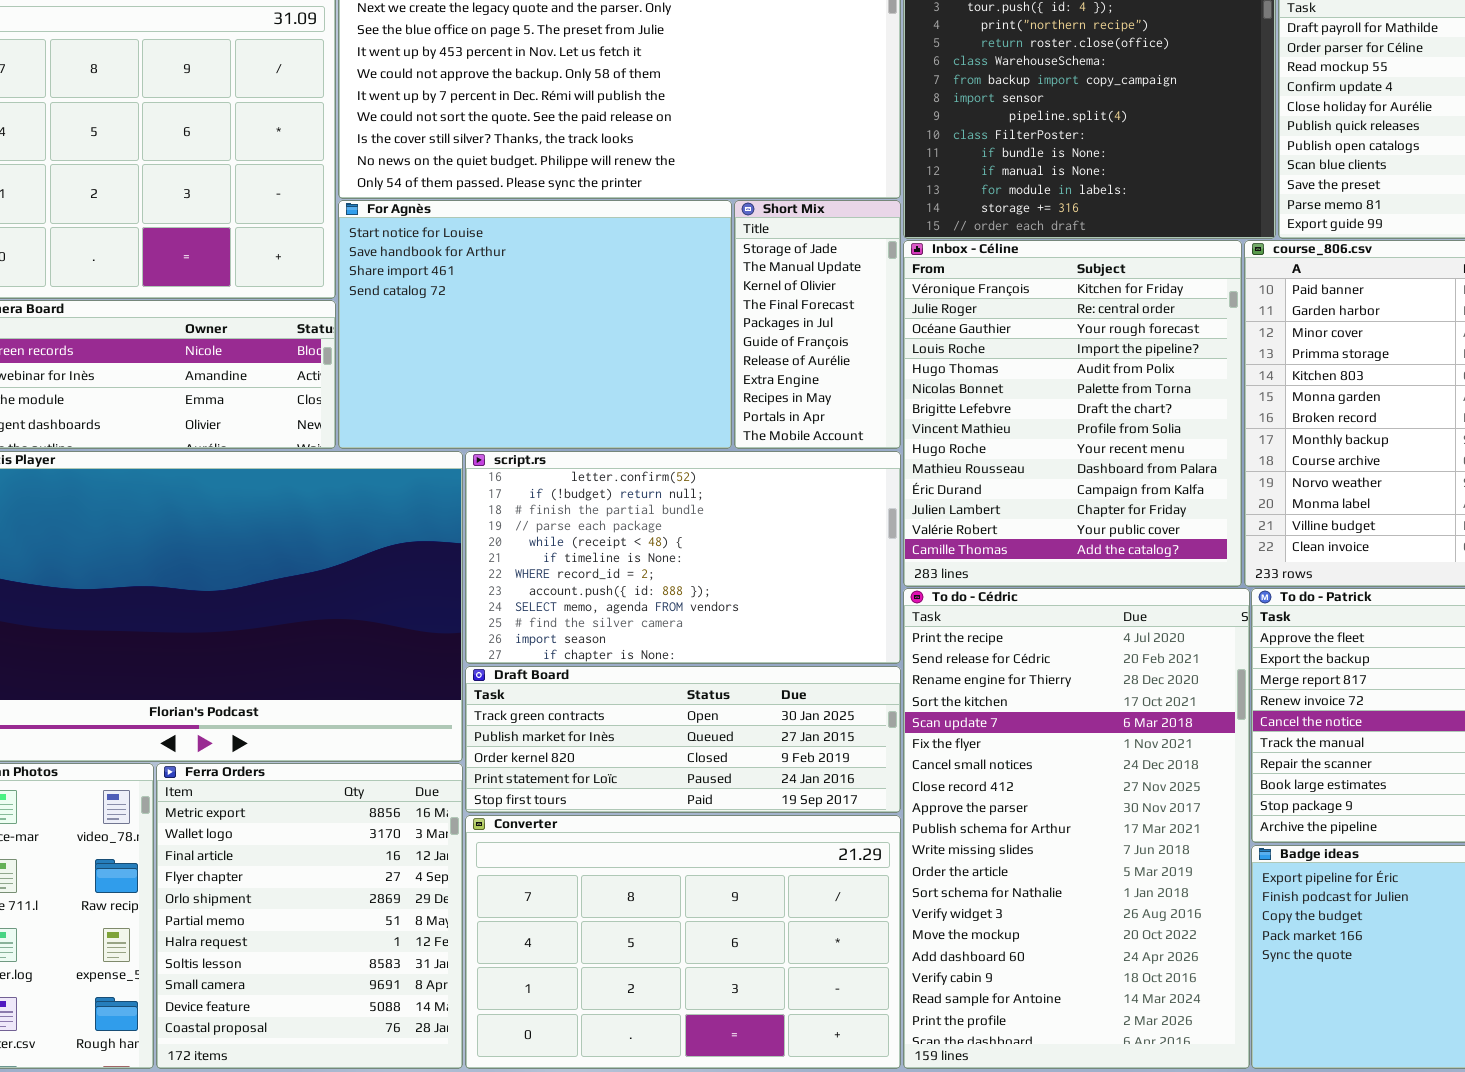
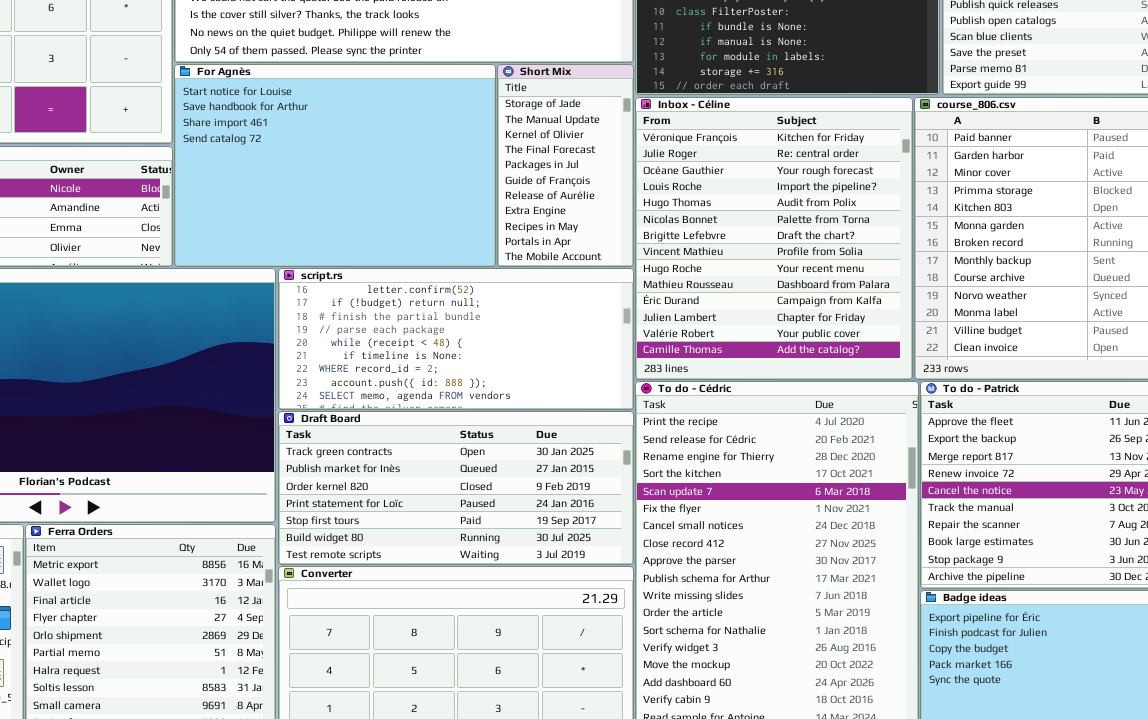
script.rs: [465,451,901,664] -> [278,268,634,410], resized
Draft Board: [465,666,901,813] -> [278,411,634,565], resized

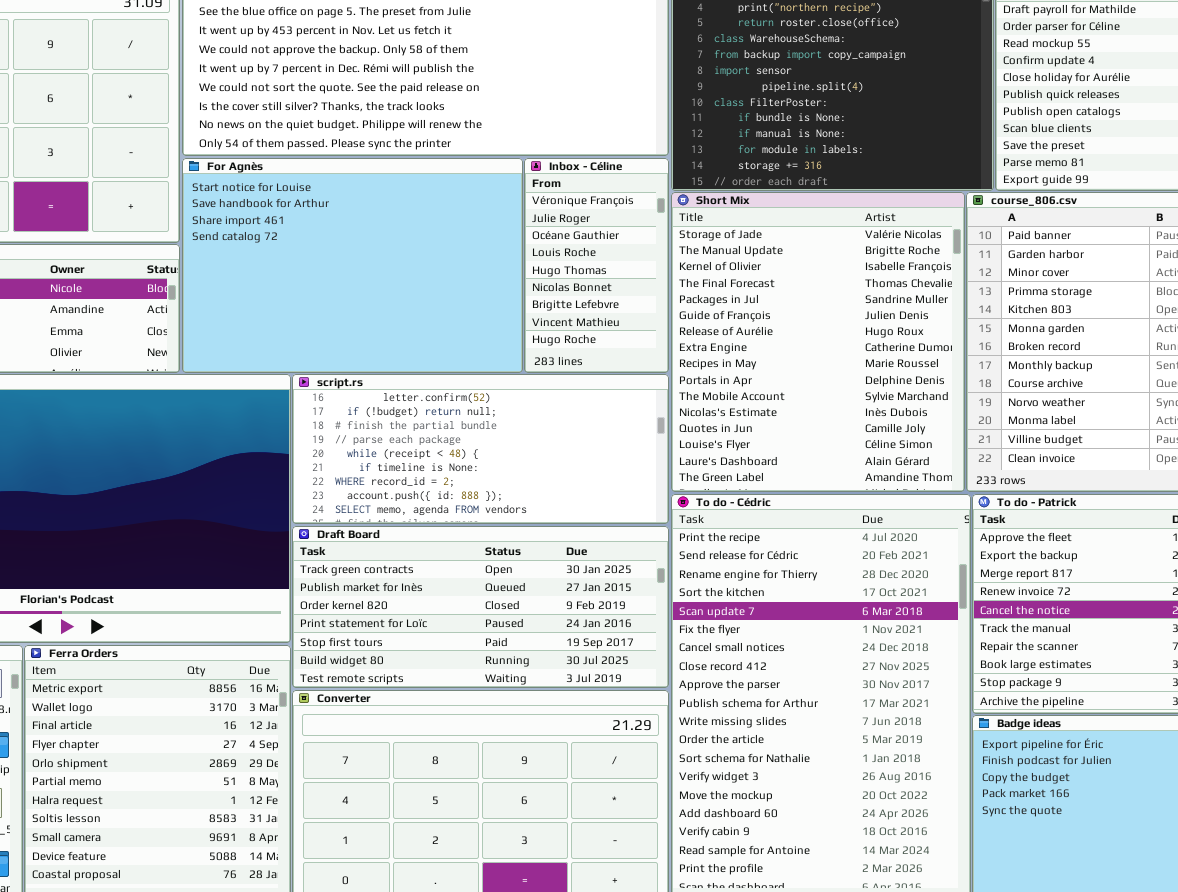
Short Mix: [497,64,634,267] -> [671,192,965,492], moved, resized
Inbox - Céline: [635,97,913,380] -> [524,158,669,373], moved, resized

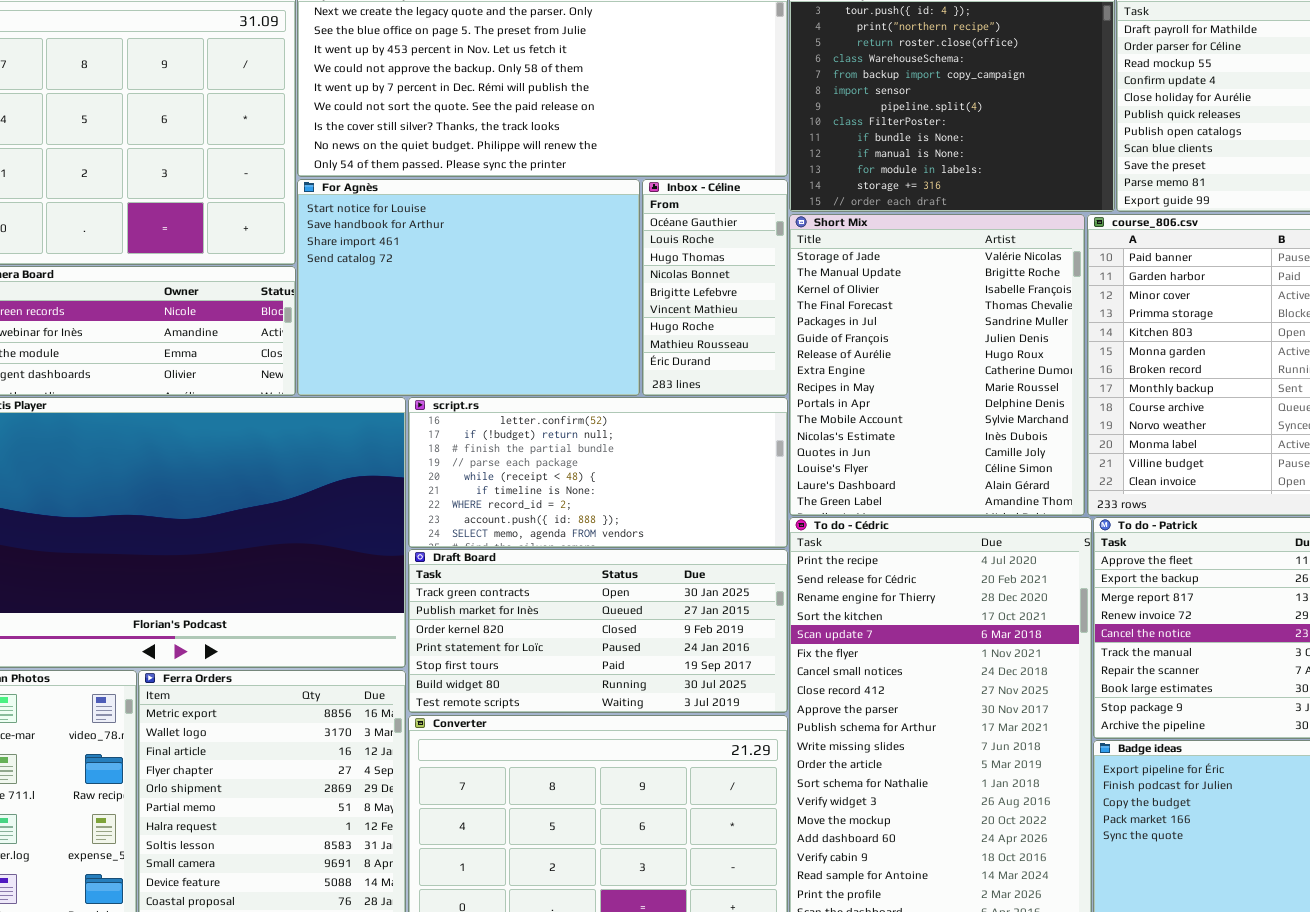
Inbox - Céline: [524,158,669,373] -> [642,179,788,396], scrolled down 2 rows

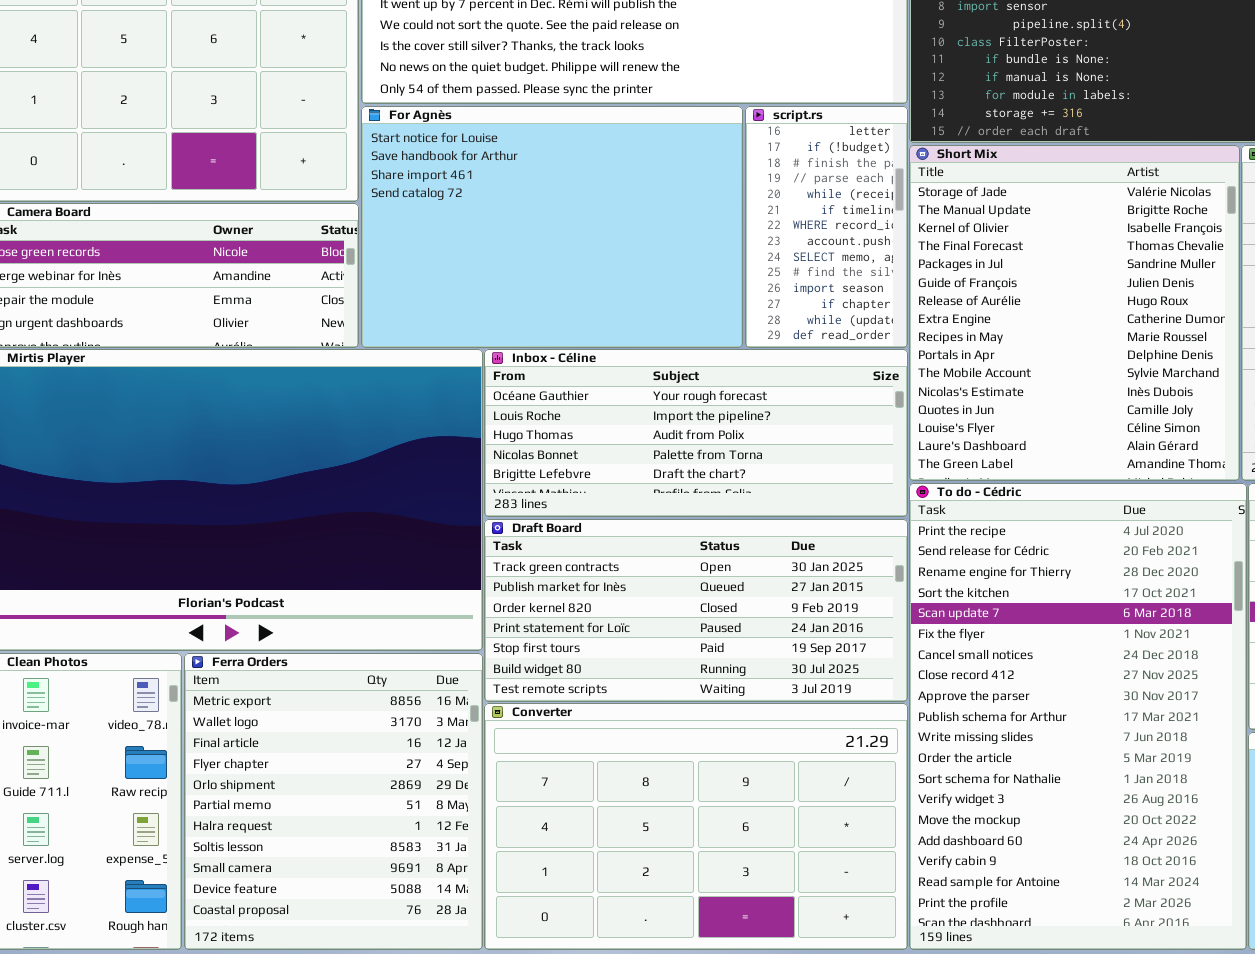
Inbox - Céline: [642,179,788,396] -> [484,349,908,517], moved, resized
script.rs: [408,397,788,548] -> [745,106,908,348], moved, resized

